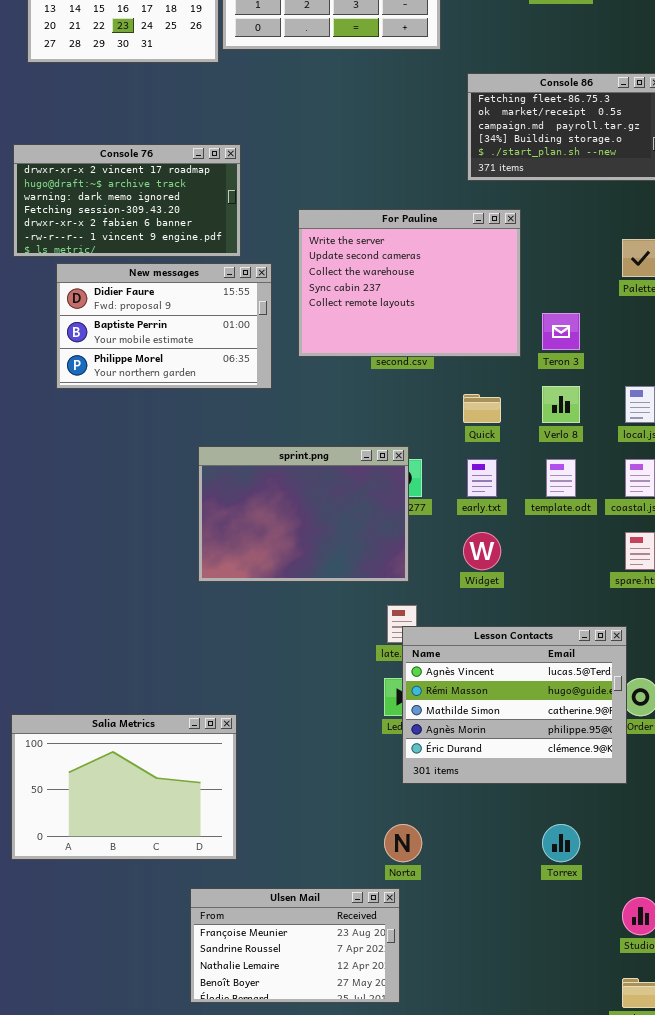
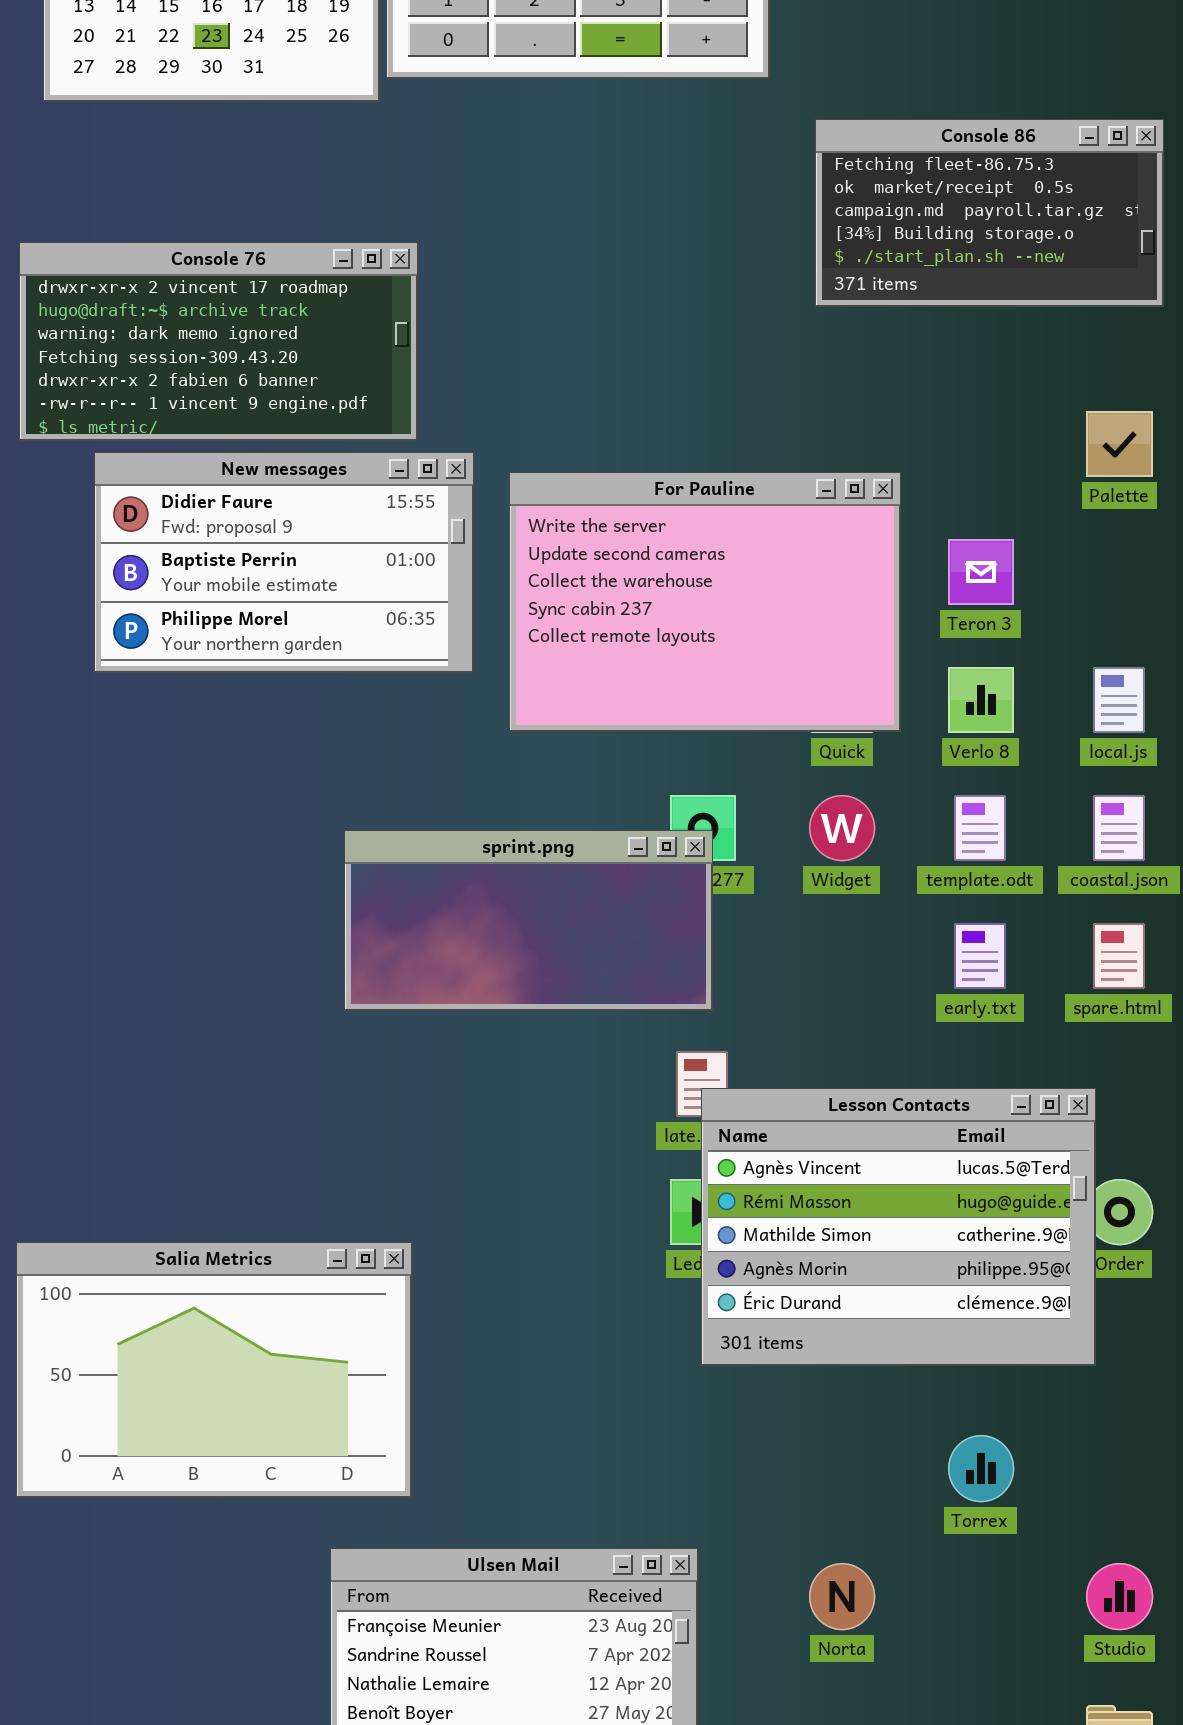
For Pauline: [298,209,521,357] -> [509,472,901,732], moved
sprint.png: [198,446,409,582] -> [344,830,713,1011], resized
early.txt: [467,459,497,497] -> [954,923,1006,989], moved
Widget: [463,532,501,570] -> [809,795,875,861], moved
Norta: [384,824,422,862] -> [809,1563,875,1630], moved

